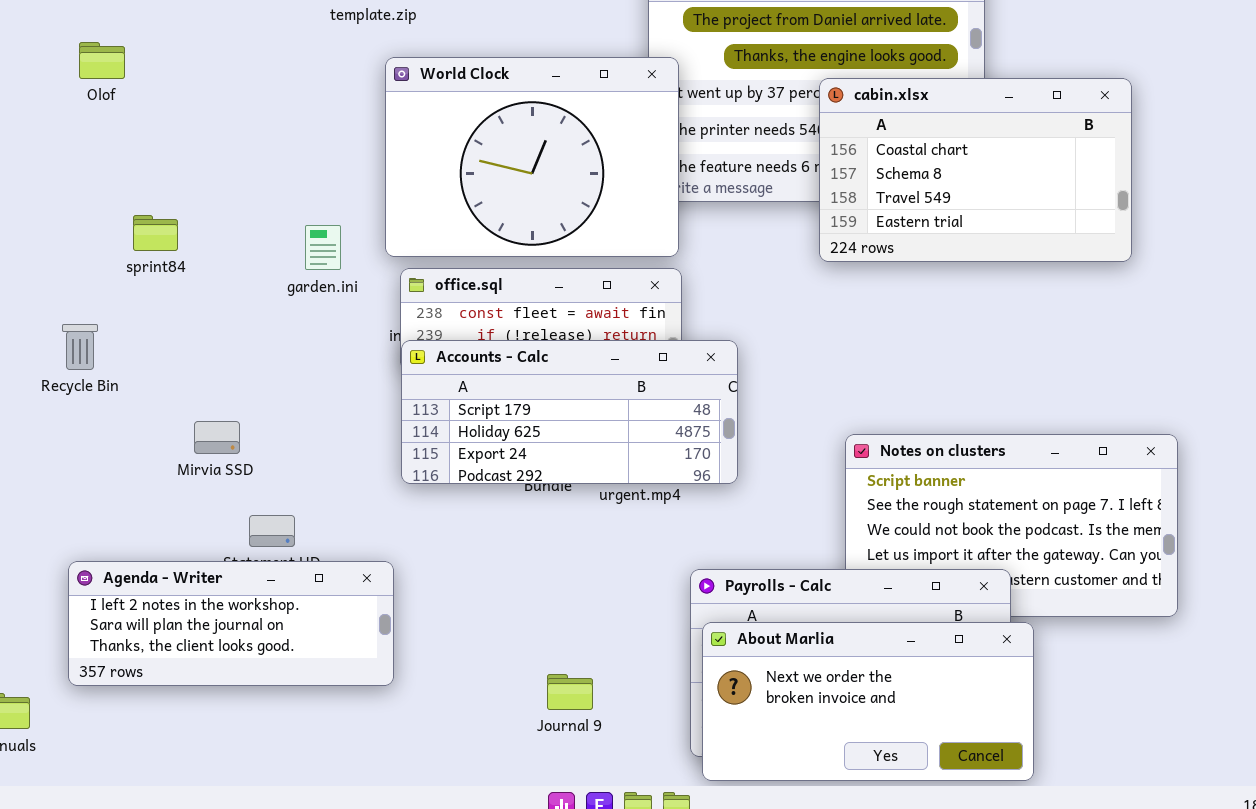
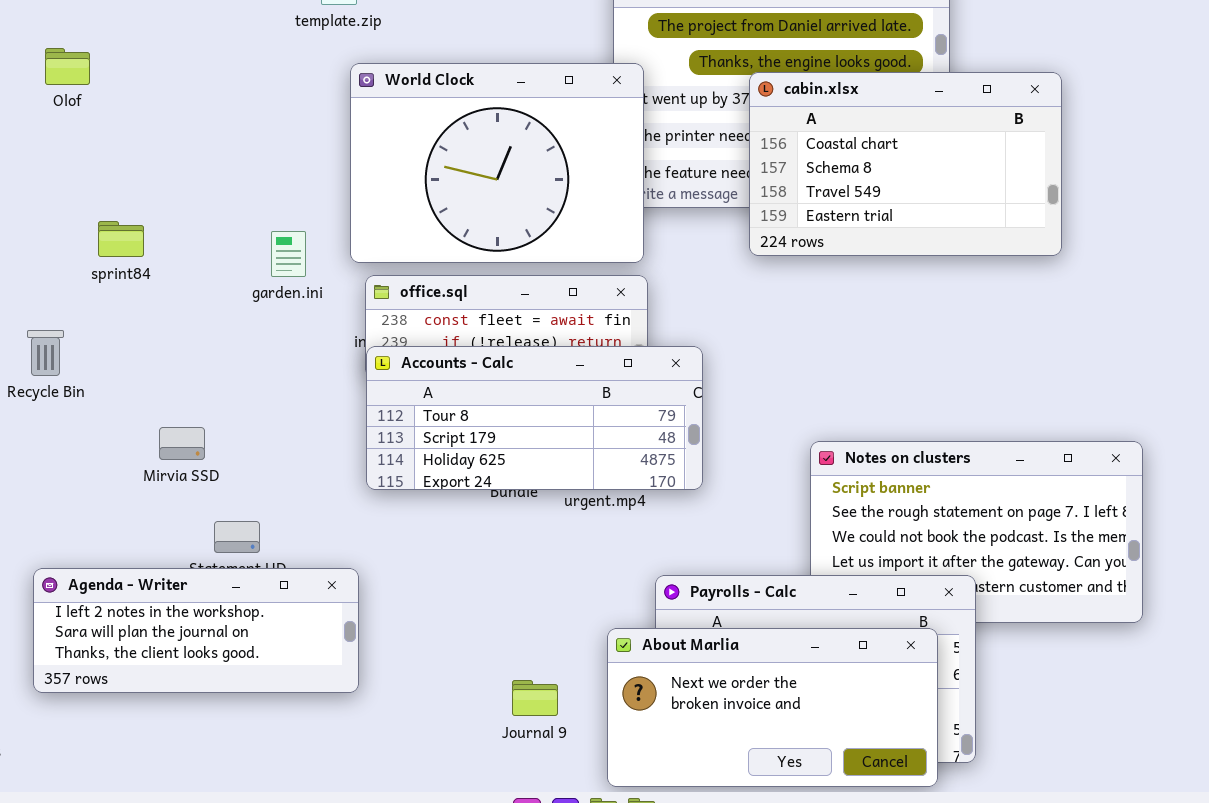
cabin.xlsx: [819,78,1132,262] -> [749,72,1062,256], moved
Accounts - Calc: [401,340,738,484] -> [366,346,703,490], scrolled up 1 row
About Marlia: [702,622,1034,781] -> [607,628,938,787], moved

